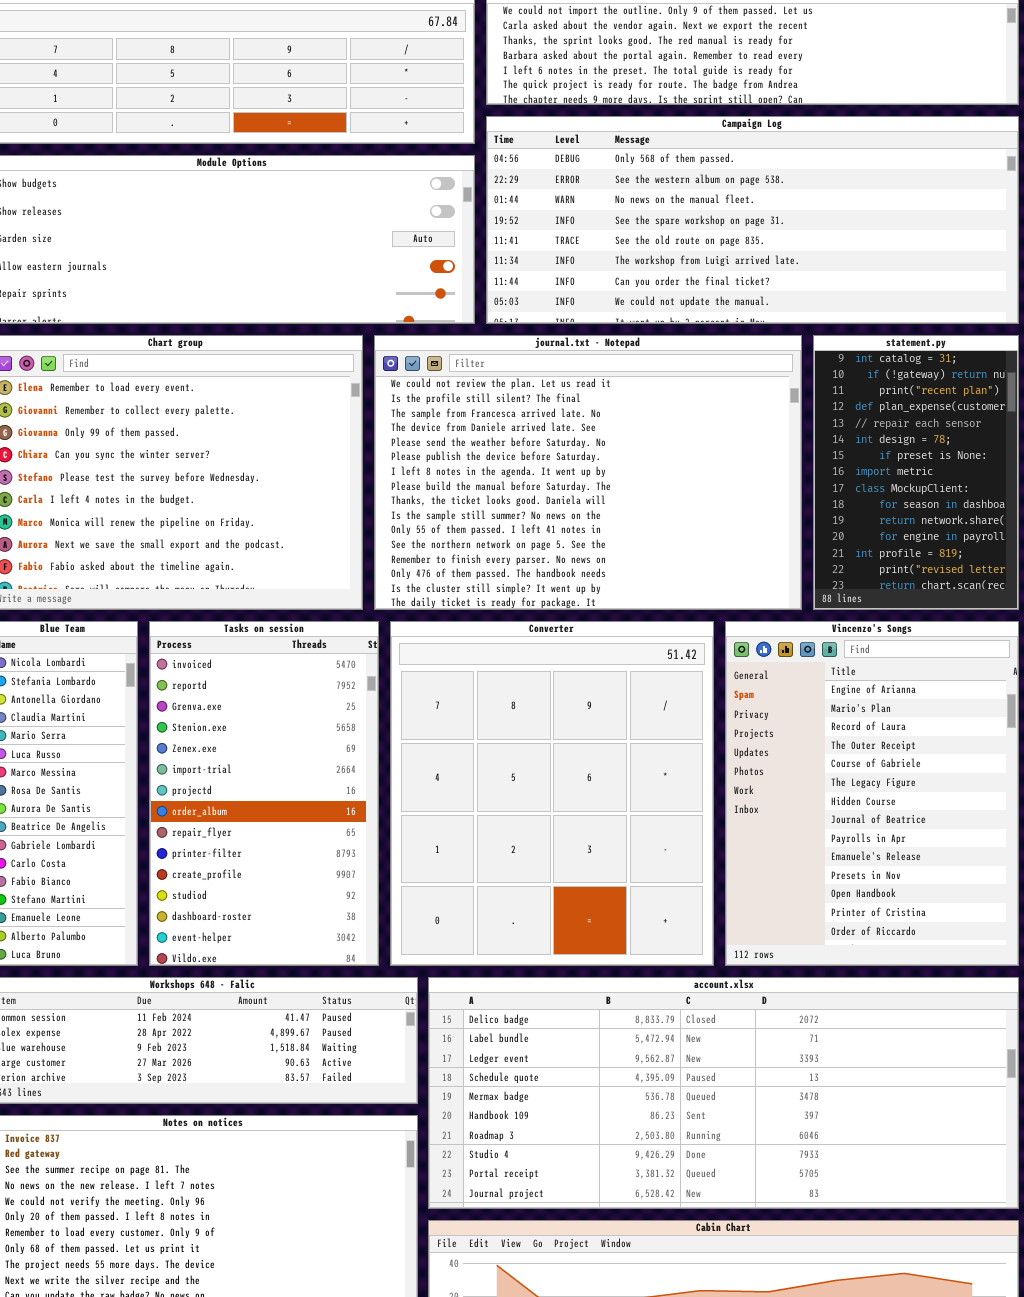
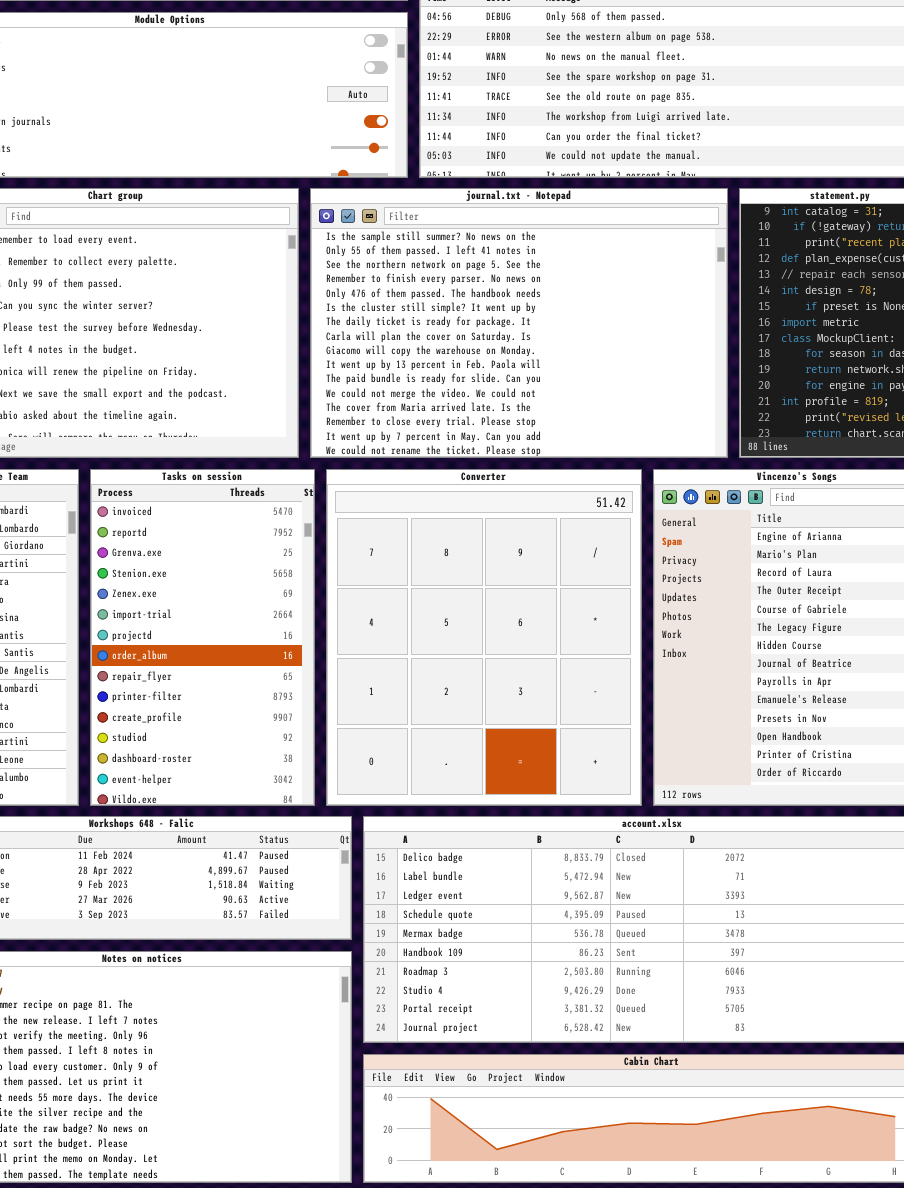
journal.txt - Notepad: [374,335,802,610] -> [310,188,728,458], scrolled down 9 rows

